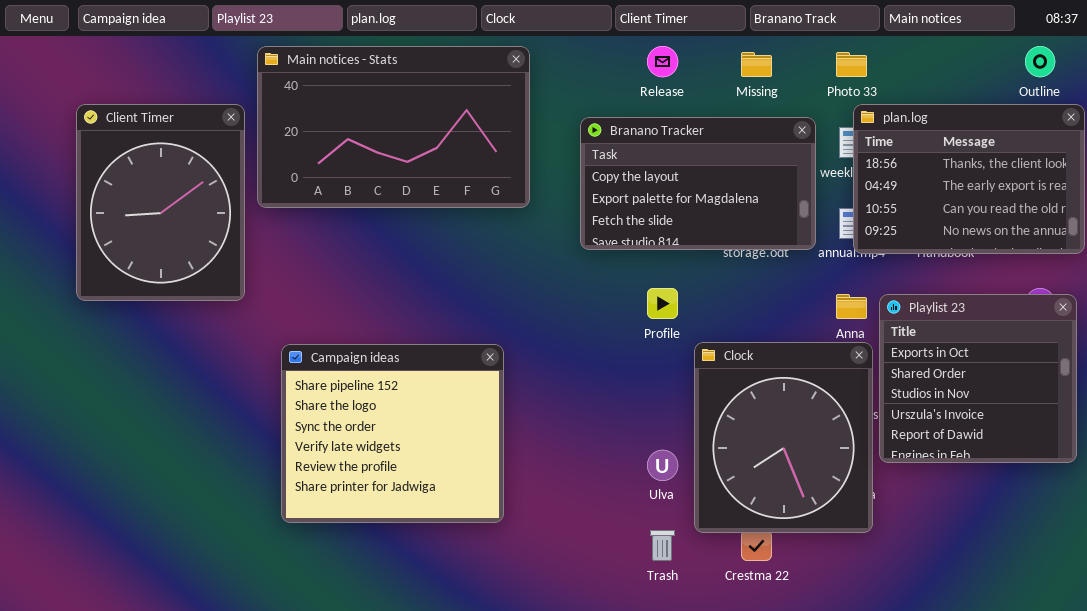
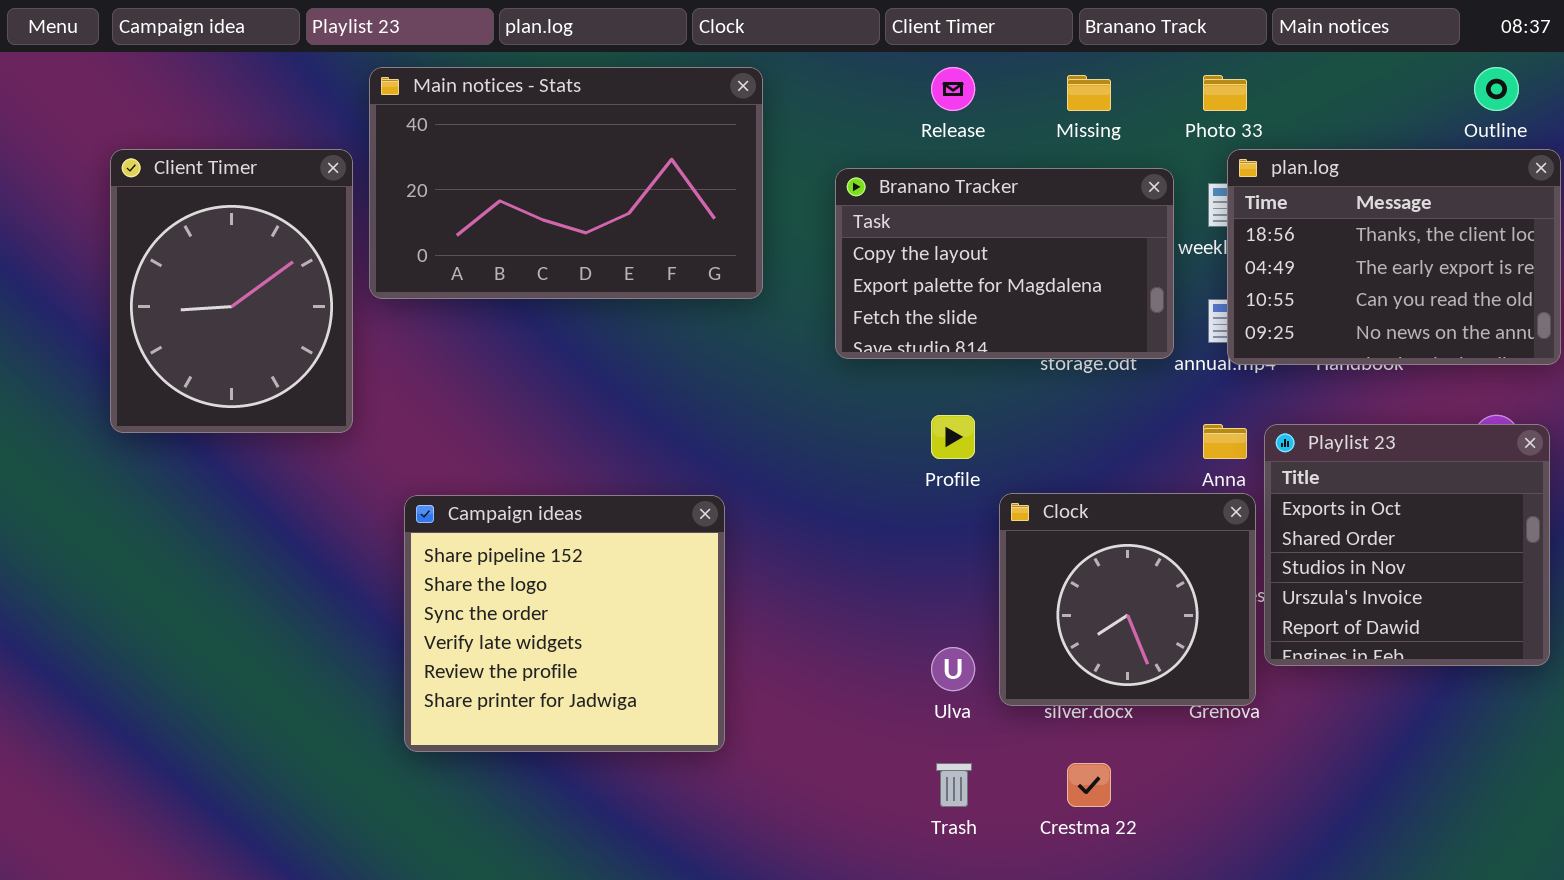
Clock: [694,342,873,533] -> [999,493,1256,706], resized

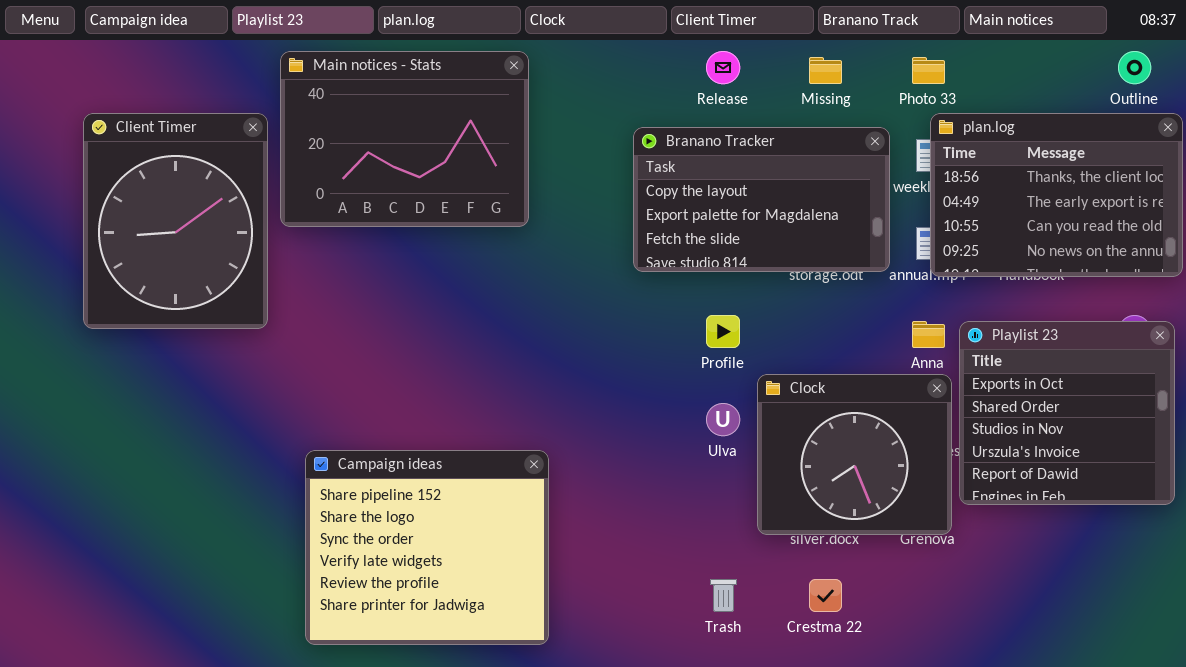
Main notices - Stats: [369,67,763,299] -> [280,51,529,227], resized
Campaign ideas: [404,495,725,752] -> [305,450,549,645], moved
Ulva: [931,647,975,691] -> [706,403,740,436], moved

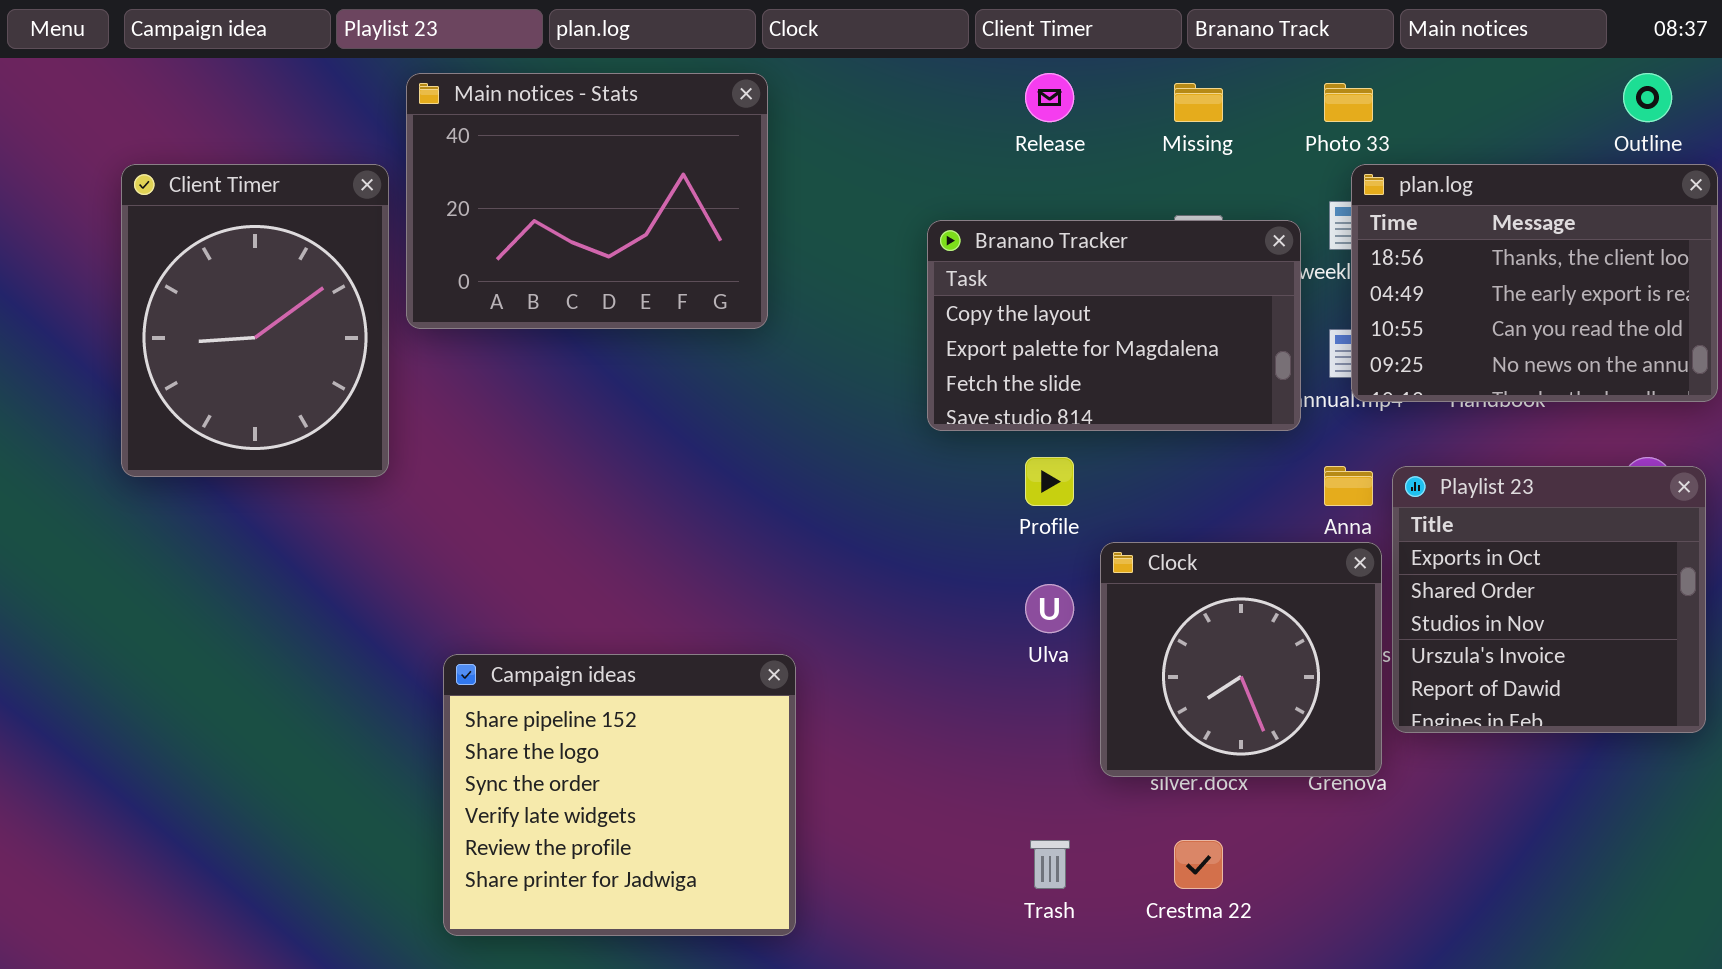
Branano Tracker: [633,127,890,272] -> [927,220,1301,431], moved

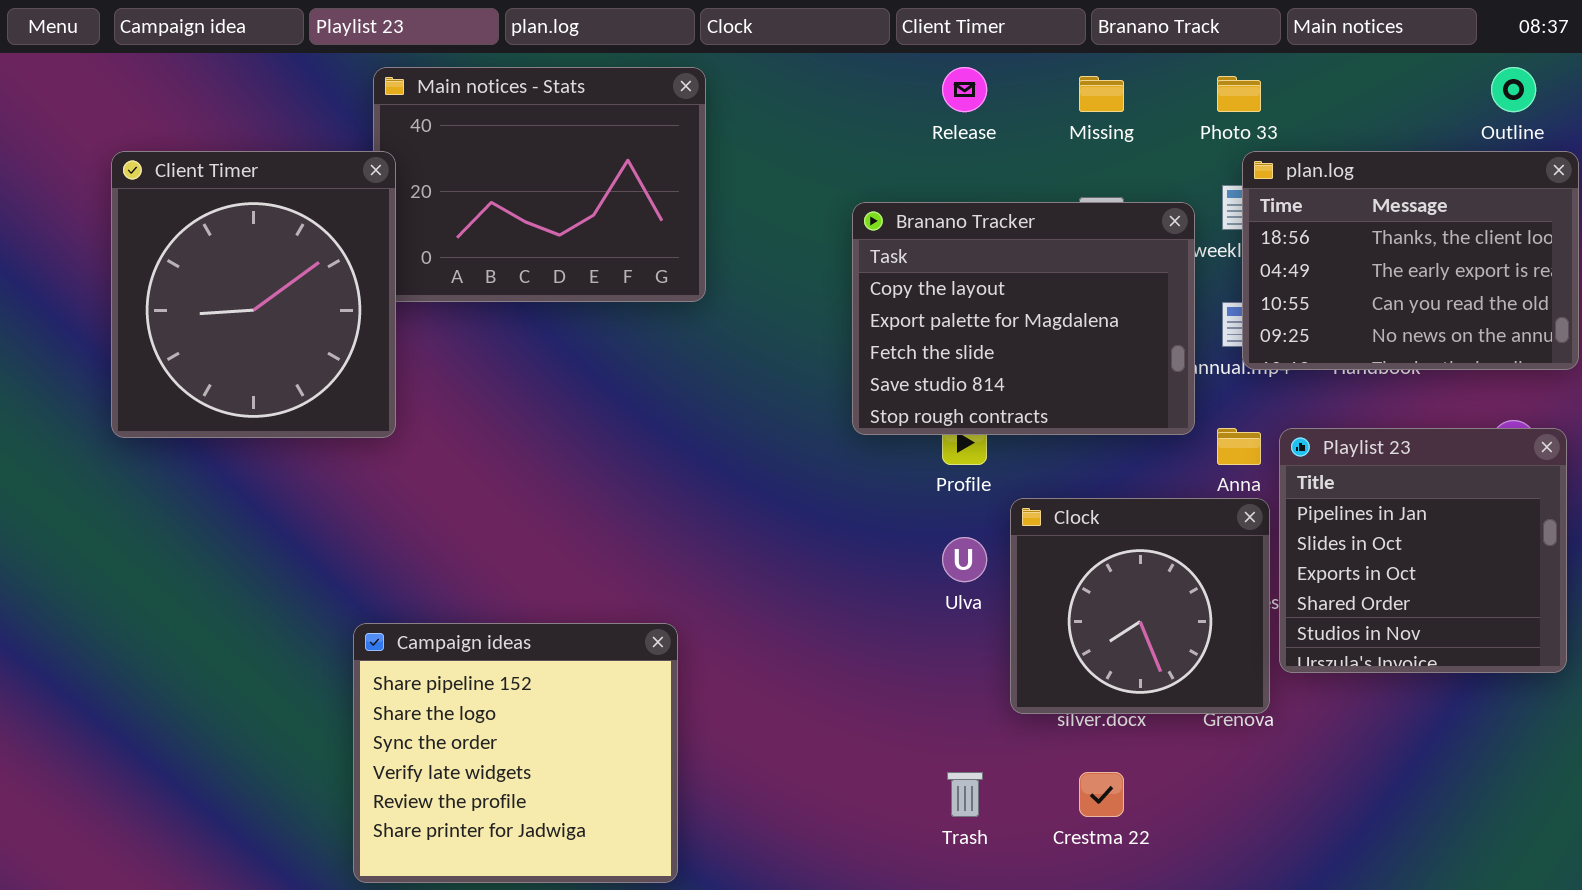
Client Timer: [121,164,389,477] -> [111,151,396,438], resized
Branano Tracker: [927,220,1301,431] -> [852,202,1195,435], resized
Playlist 23: [1392,466,1706,733] -> [1279,428,1567,673], scrolled up 2 rows
Campaign ideas: [443,654,796,936] -> [353,623,678,883], moved

